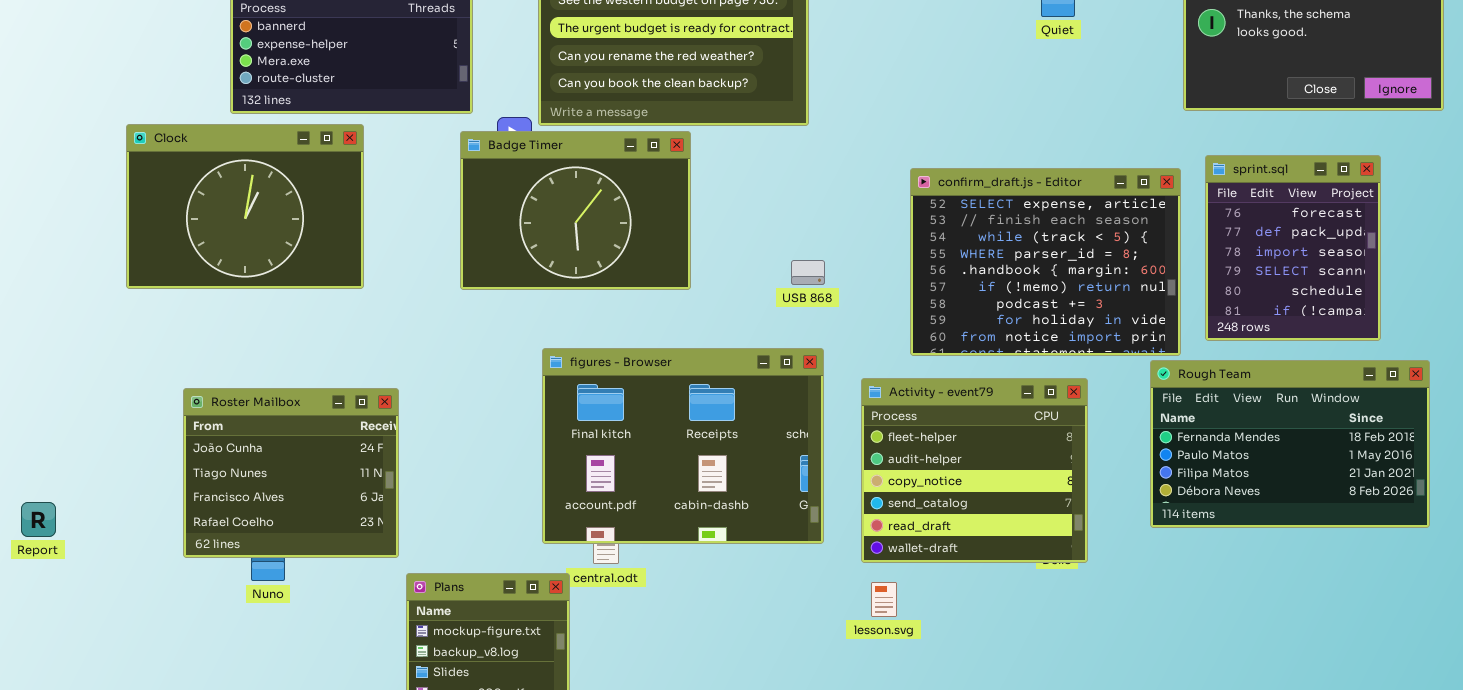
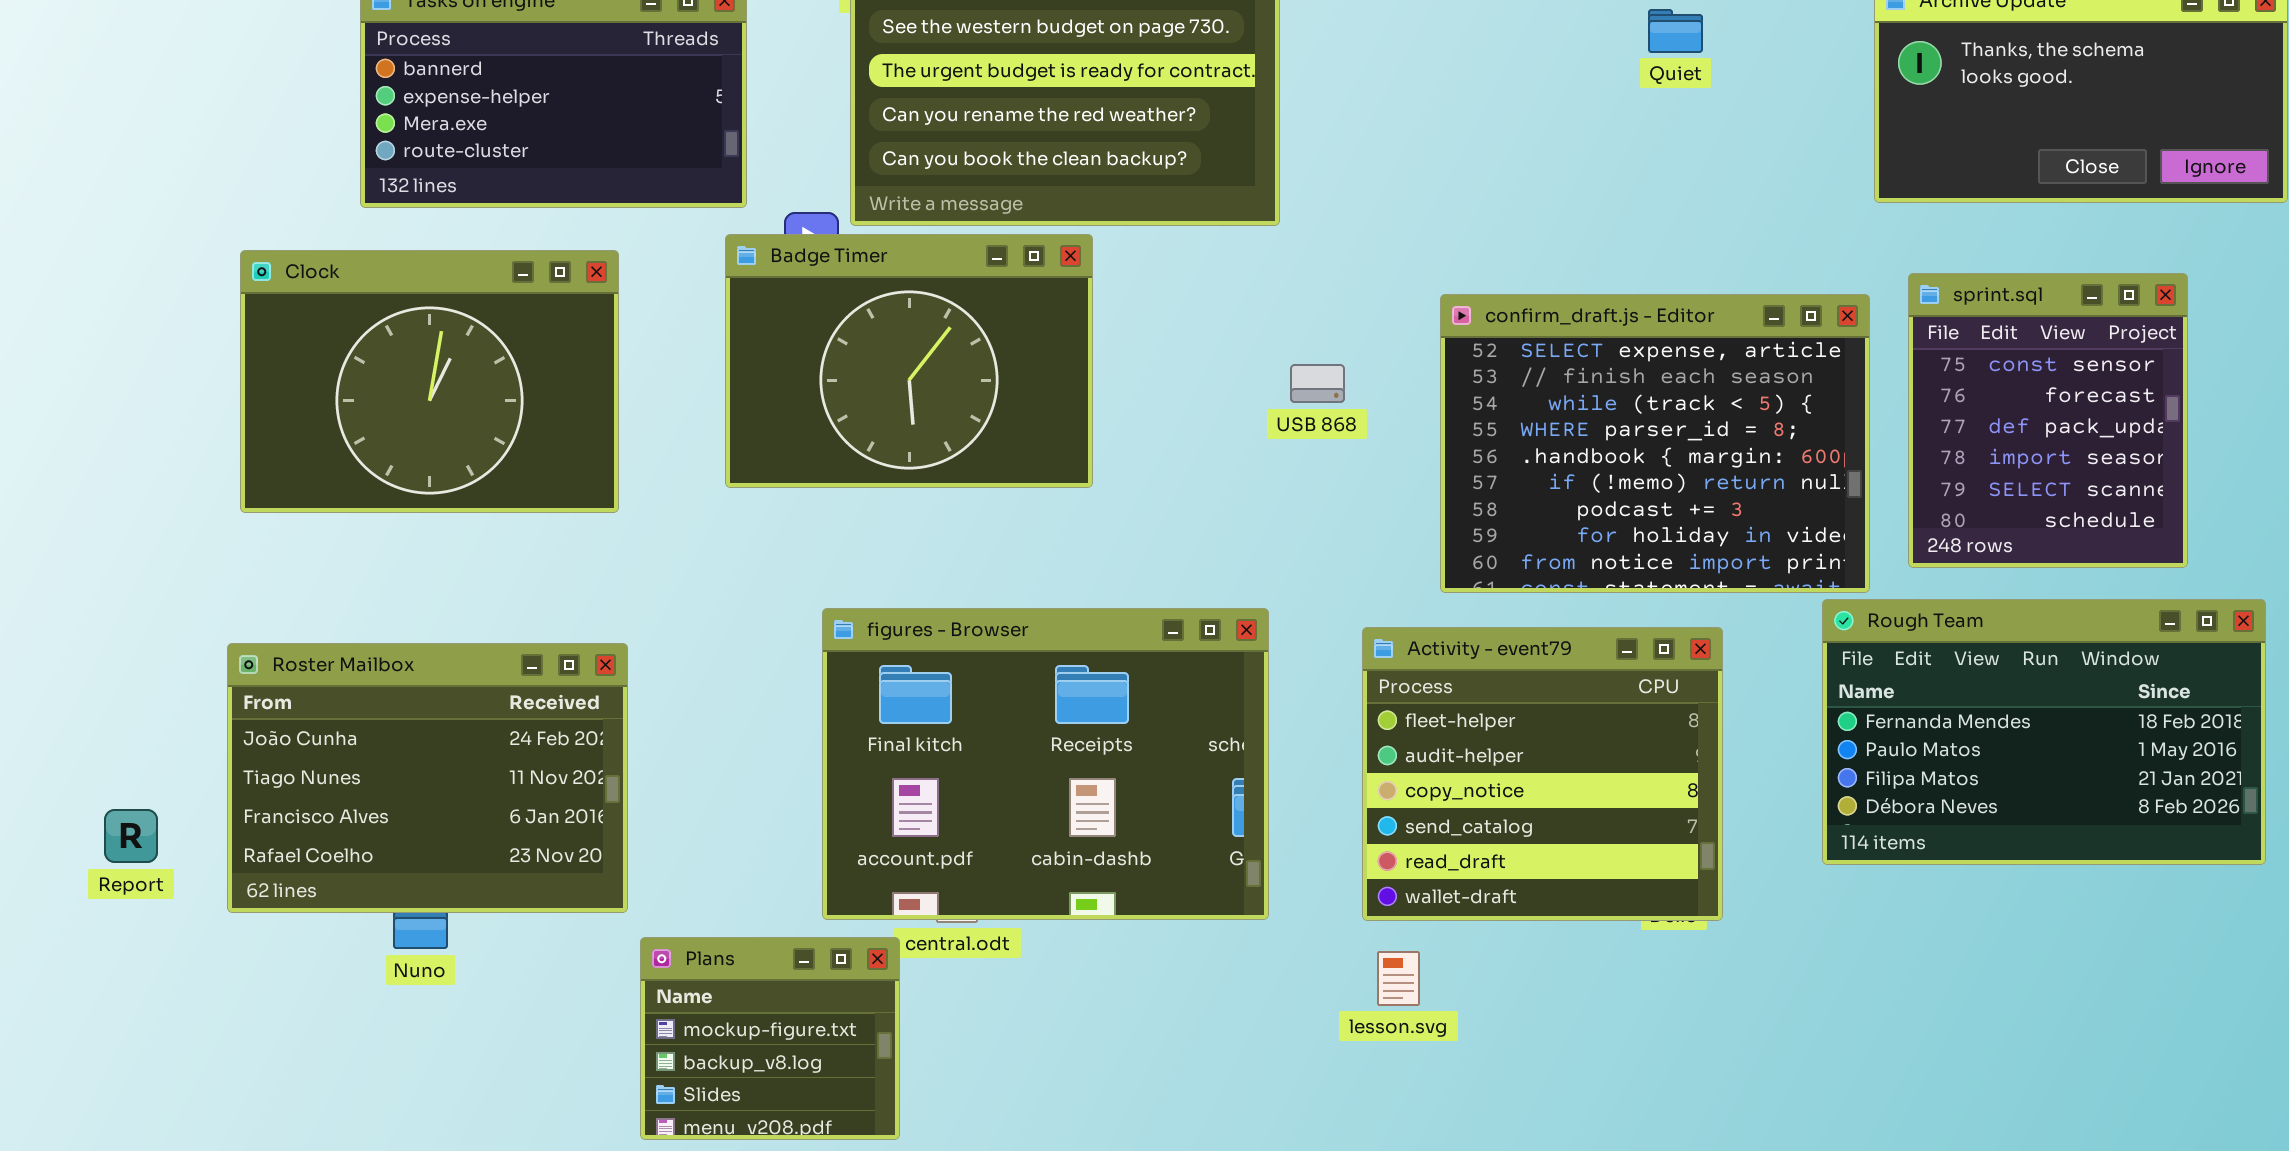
Clock: [126,124,364,289] -> [240,250,619,513], moved
sprint.sql: [1205,155,1381,341] -> [1908,273,2188,568], scrolled up 1 row
USB 868: [791,260,825,285] -> [1290,364,1345,403], moved
figures - Browser: [542,348,824,544] -> [822,608,1269,920], moved
Roster Mailbox: [183,388,399,558] -> [227,643,628,913], resized
Report: [21,502,56,537] -> [104,809,158,863], moved

